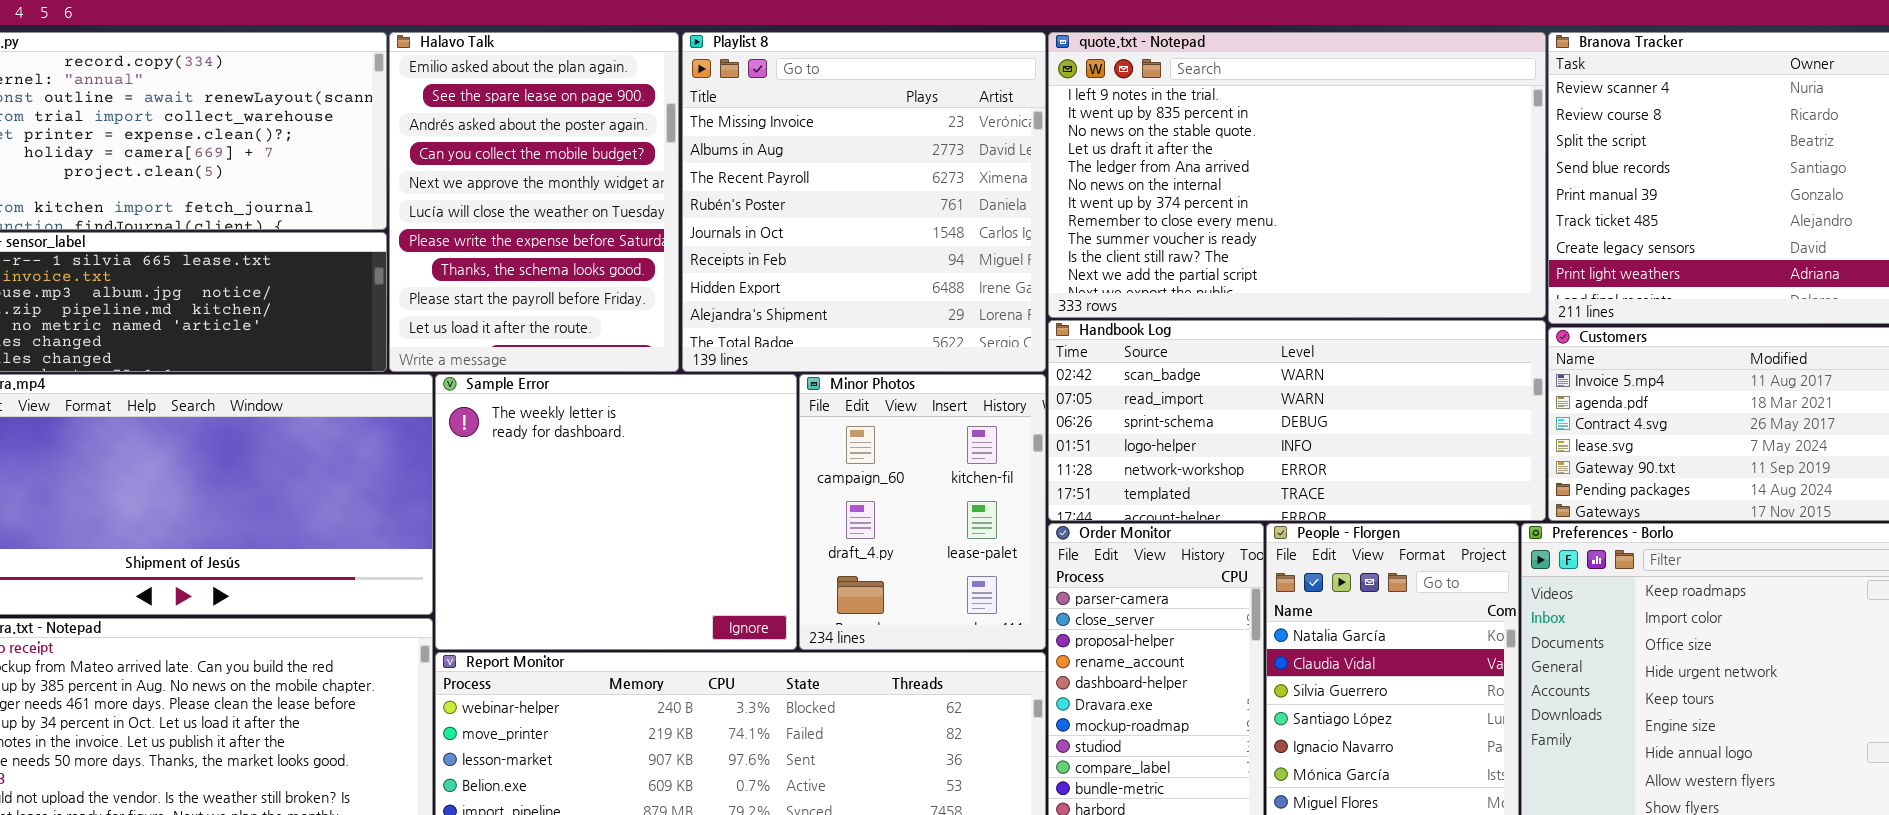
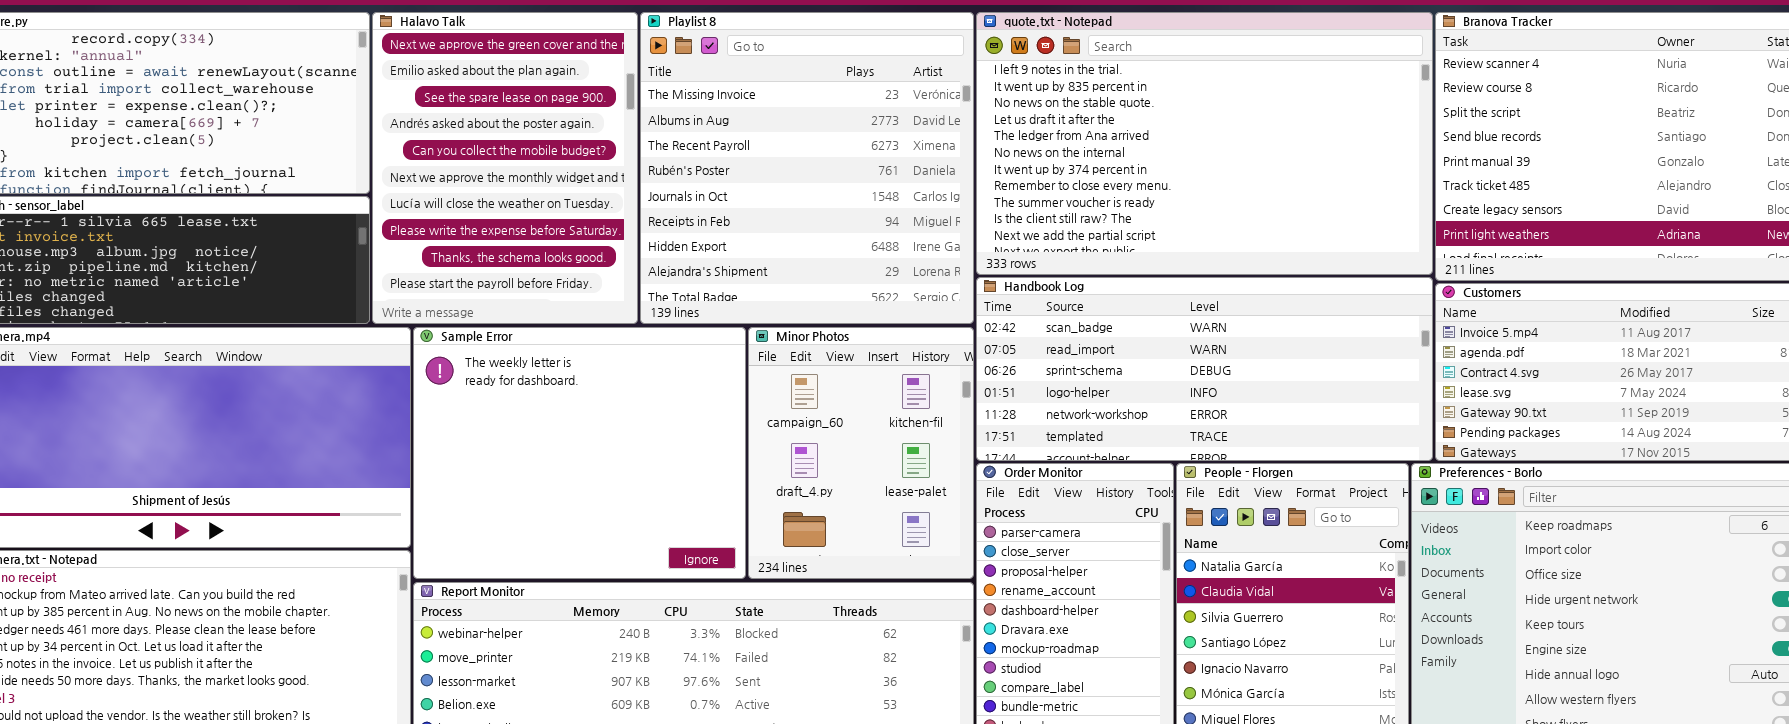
Halavo Talk: [389,32,679,372] -> [372,12,638,324], scrolled up 1 row

